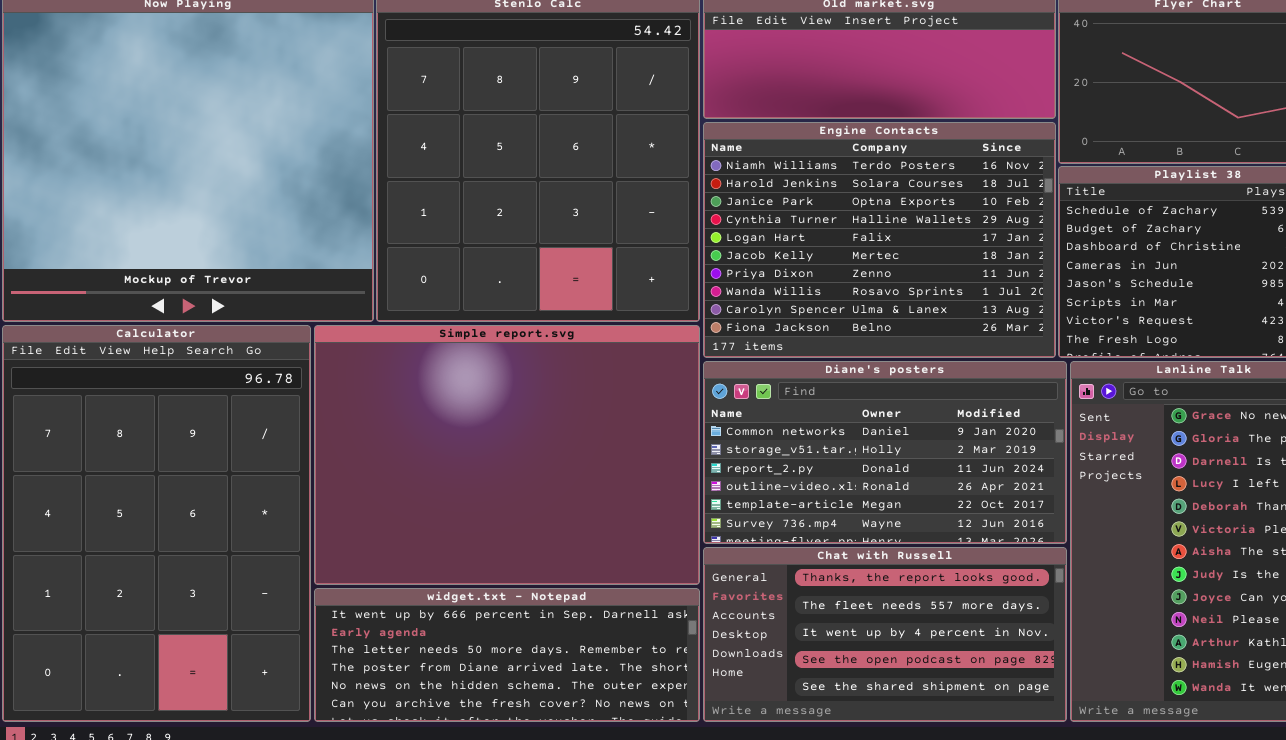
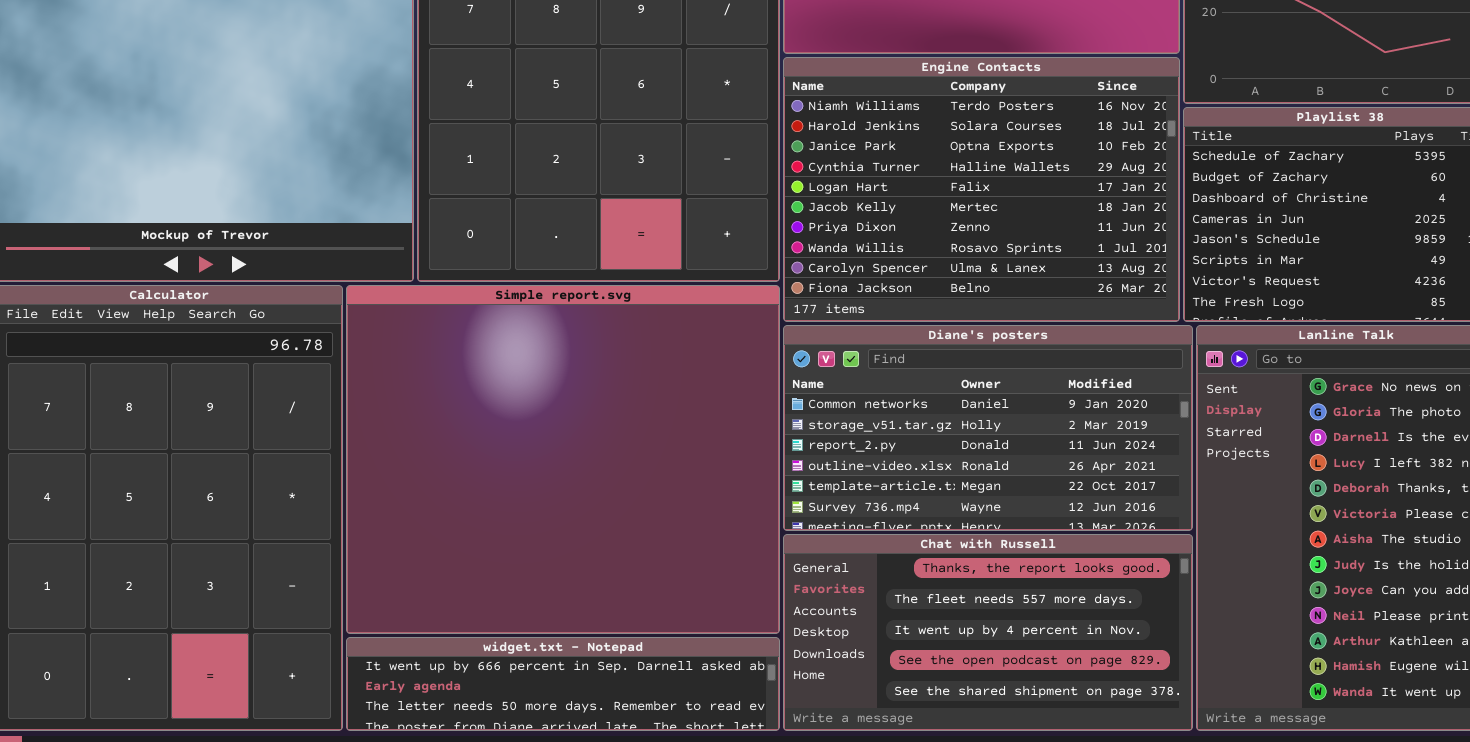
Simple report.svg: [314,325,700,585] -> [346,285,780,634], resized
widget.txt - Notepad: [314,588,700,722] -> [346,637,780,731], resized

